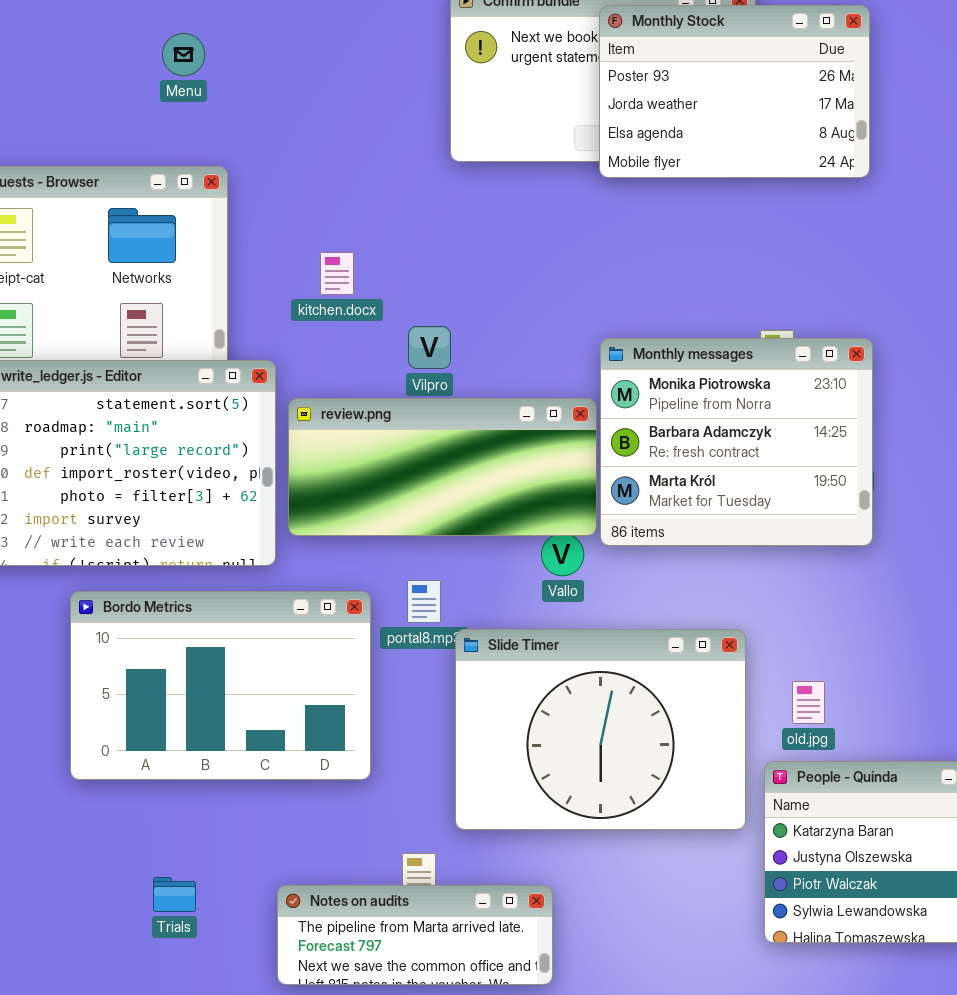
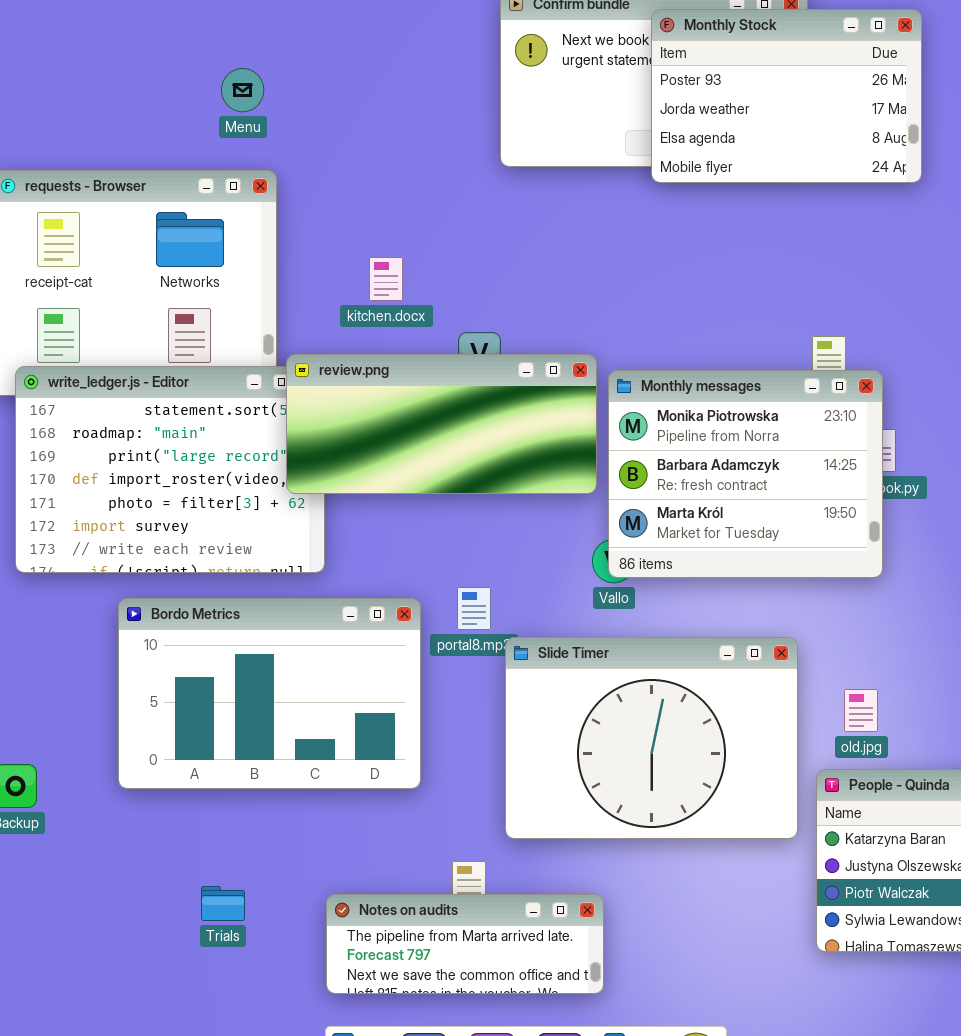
Menu: [162,33,205,76] -> [221,68,264,112], moved
Monthly messages: [600,338,873,546] -> [608,370,883,578], moved
review.png: [288,398,597,536] -> [286,354,597,494], moved

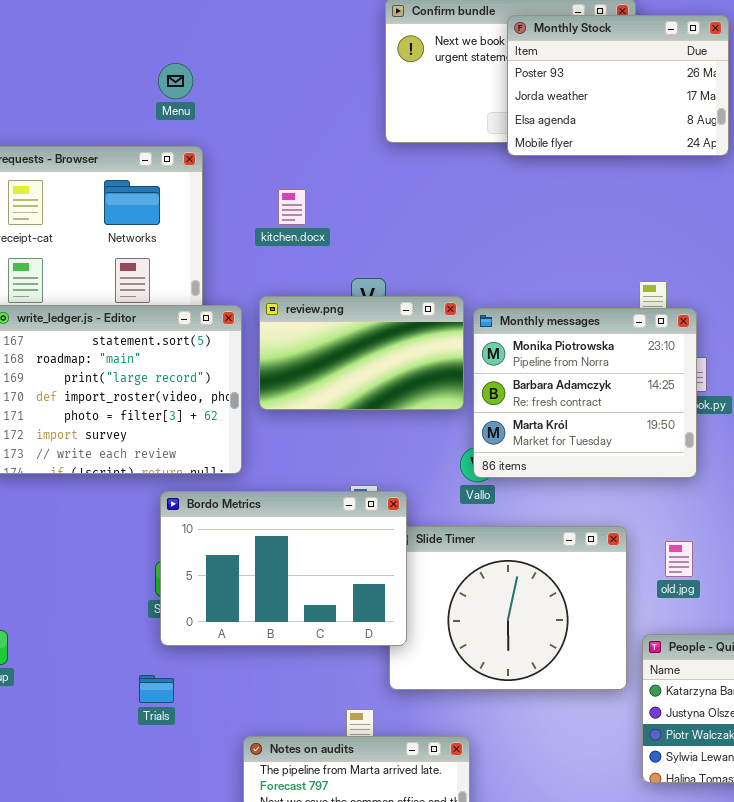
kitchen.docx: [369,257,403,301] -> [278,189,306,225], moved
review.png: [286,354,597,494] -> [259,296,464,410], resized
Bordo Metrics: [118,598,421,789] -> [160,491,407,646], moved
old.jpg: [844,689,878,732] -> [665,541,693,577], moved
Trials: [201,886,245,921] -> [139,675,174,703], moved

